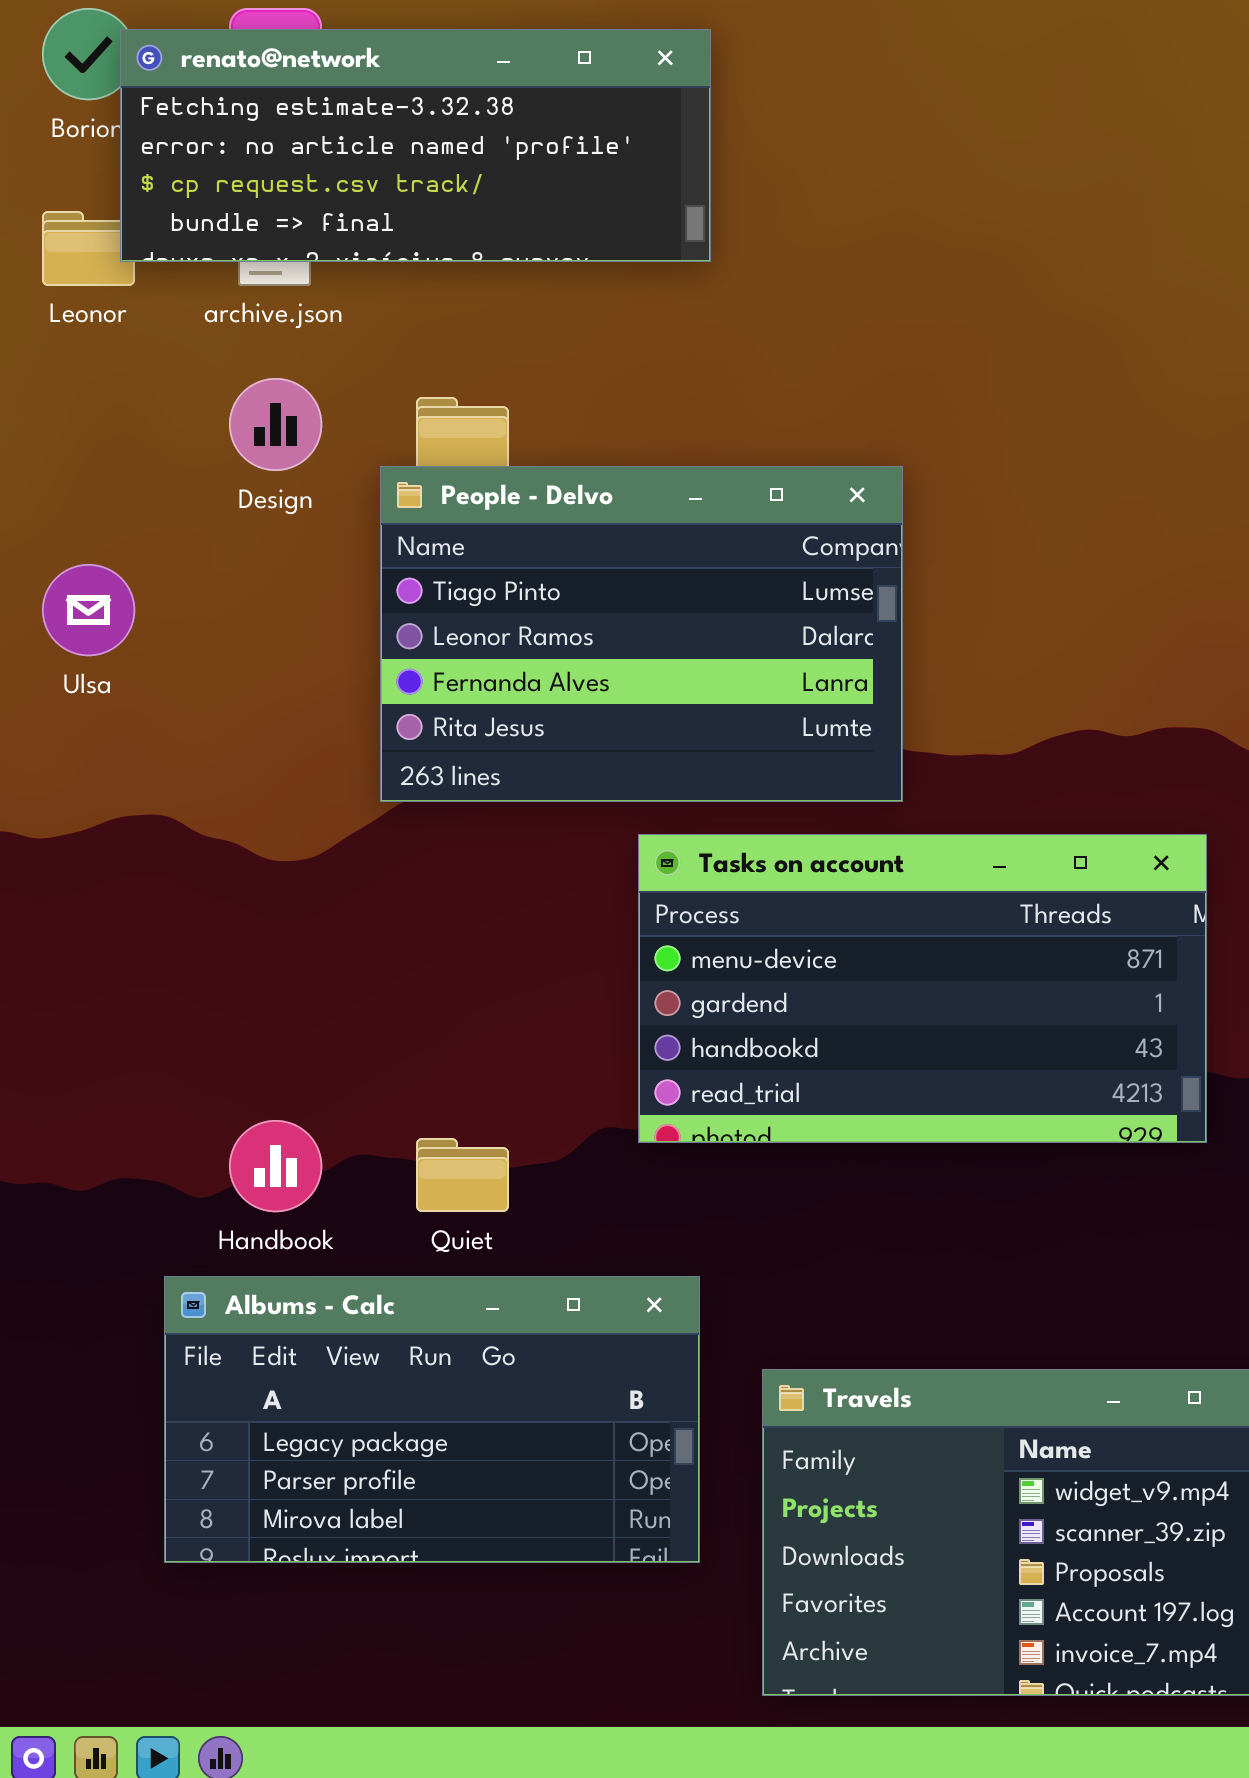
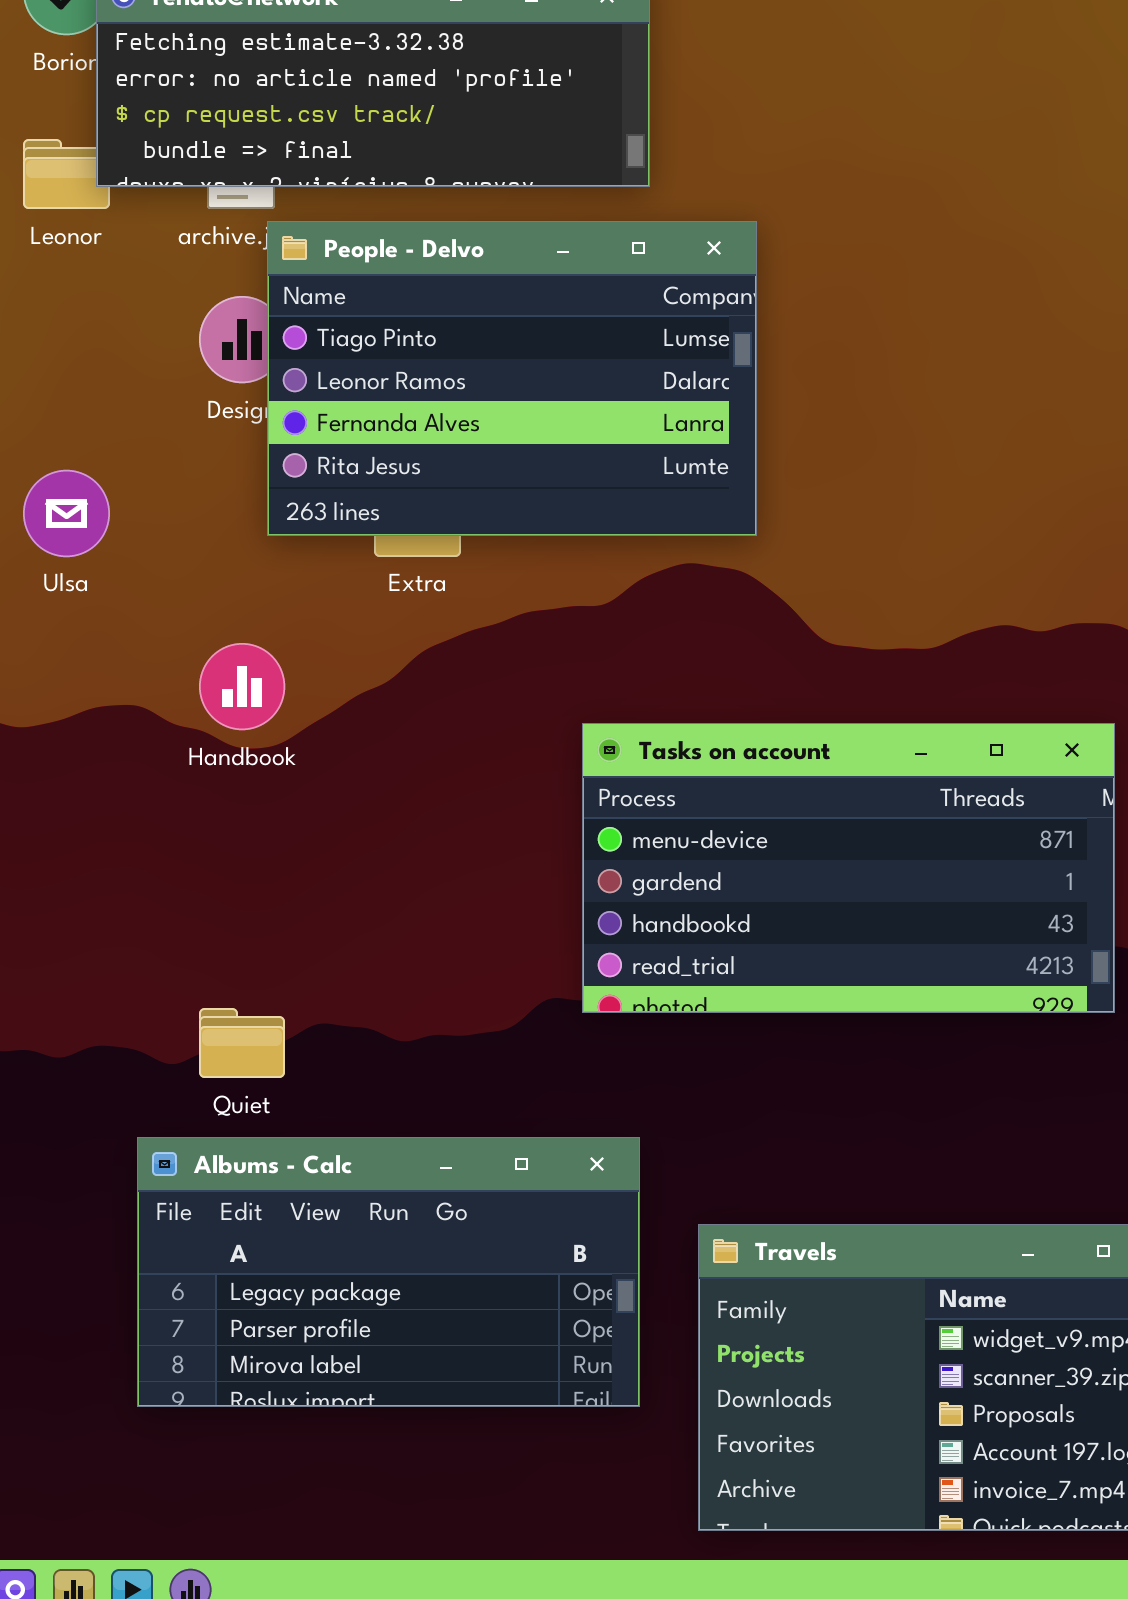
People - Delvo: [380,466,903,802] -> [267,221,757,536], moved
Handbook: [229,1120,322,1212] -> [199,643,285,730], moved
Quiet: [416,1138,509,1212] -> [199,1008,285,1078], moved

